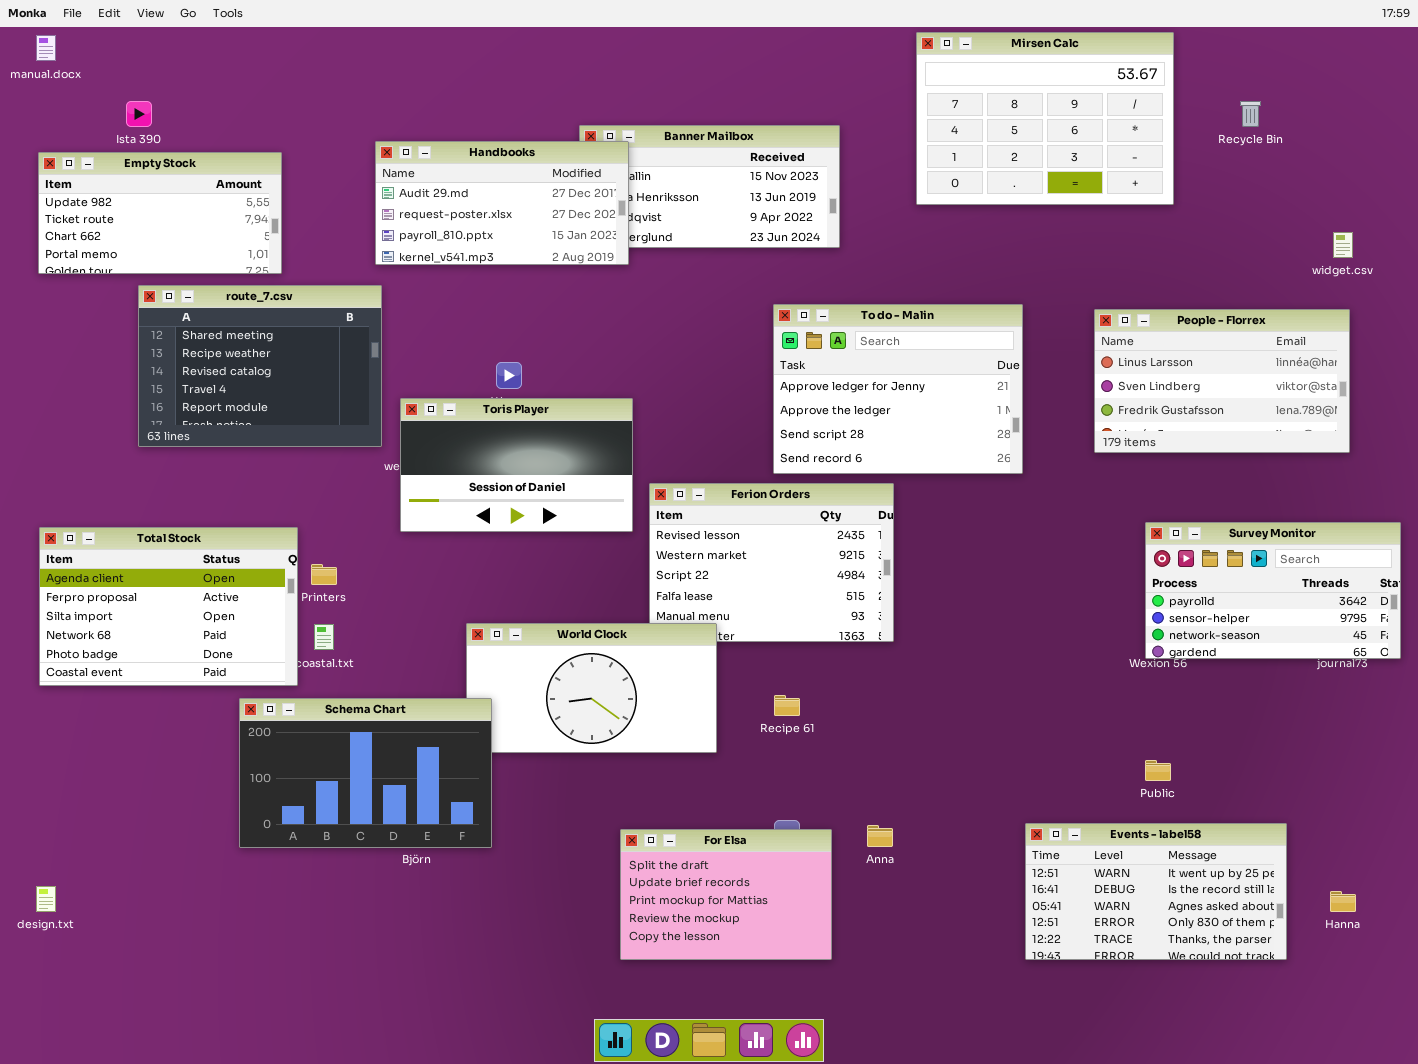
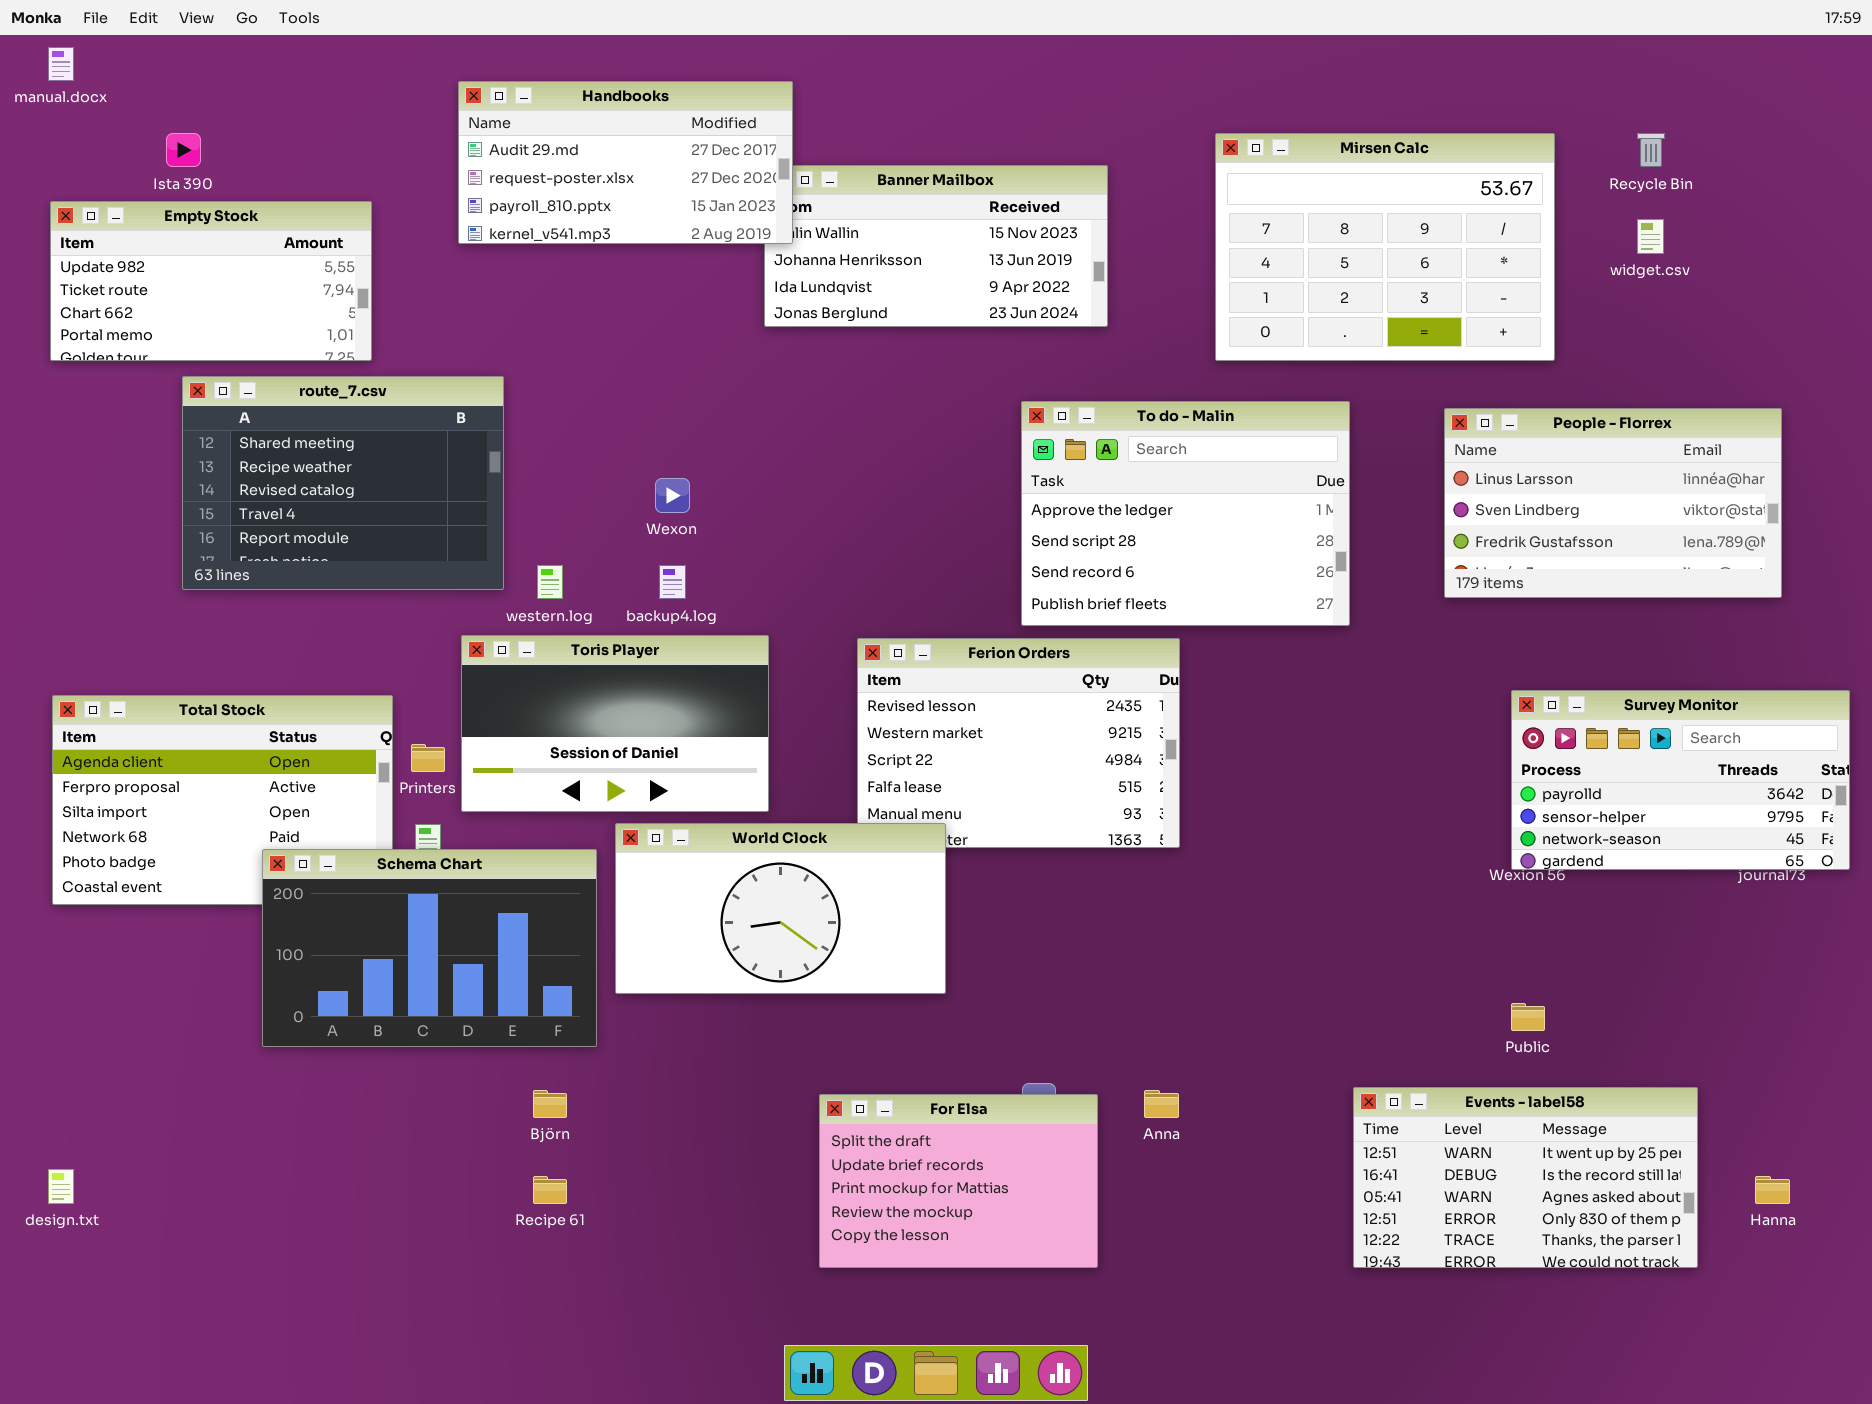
Mirsen Calc: [916,32,1174,205] -> [1215,133,1555,361], moved
Handbooks: [375,141,629,265] -> [458,81,793,244], moved
widget.csv: [1333,232,1353,258] -> [1637,219,1664,254], moved
To do - Malin: [773,304,1023,474] -> [1021,401,1350,626], scrolled down 1 row
Toris Player: [400,398,633,532] -> [461,635,769,812], moved
Recipe 61: [774,695,800,716] -> [533,1176,567,1204], moved
Schema Chart: [239,698,492,848] -> [262,849,597,1047], moved

